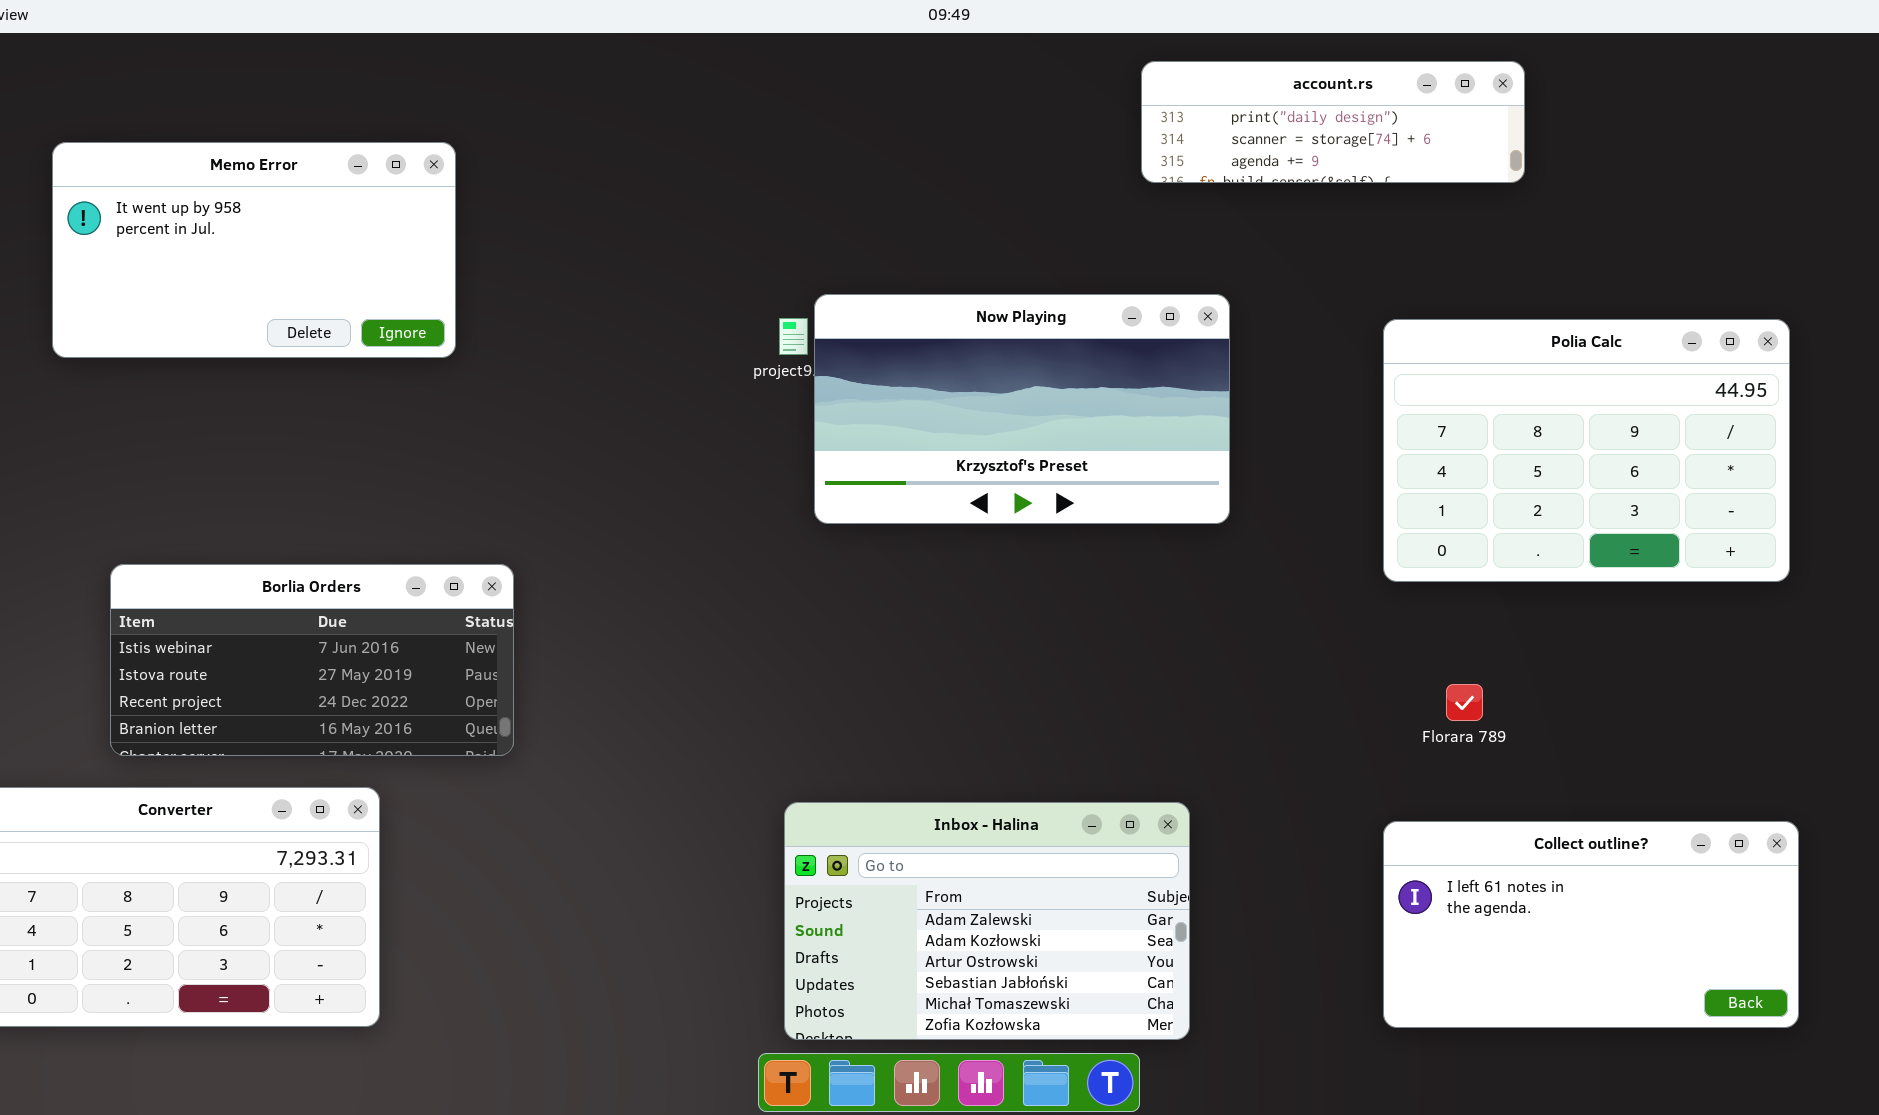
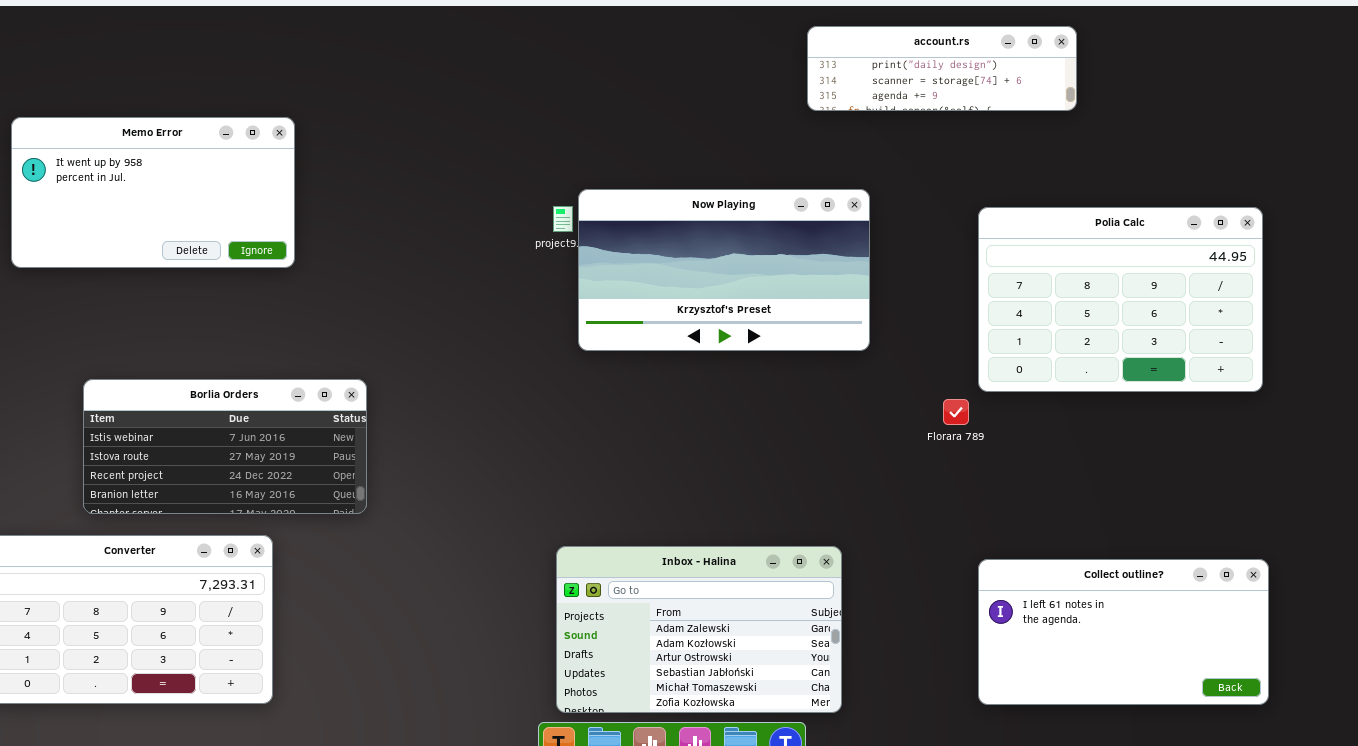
Memo Error: [52,142,456,358] -> [11,117,295,268], moved
Florara 789: [1446,684,1483,721] -> [943,399,969,425], moved

